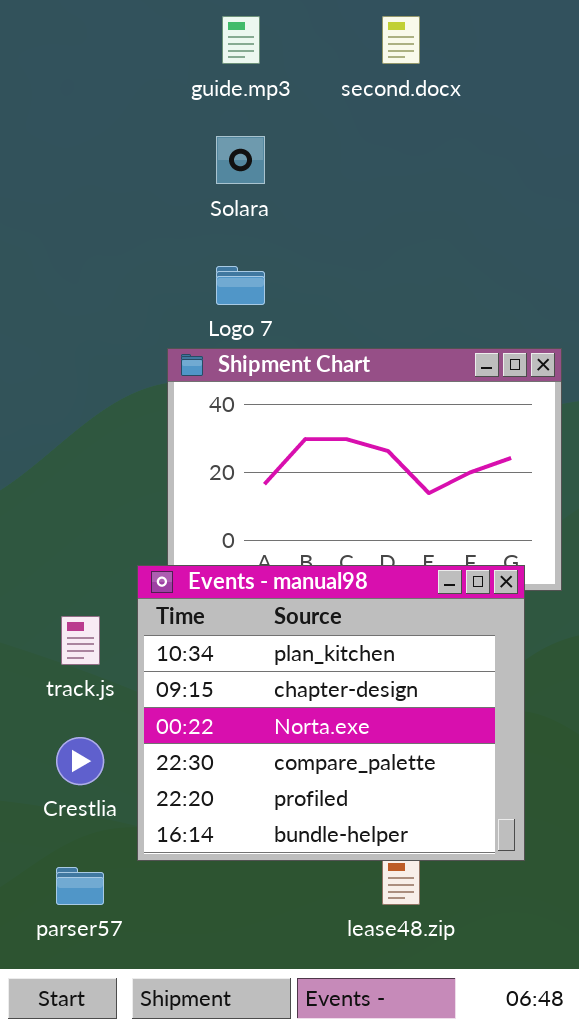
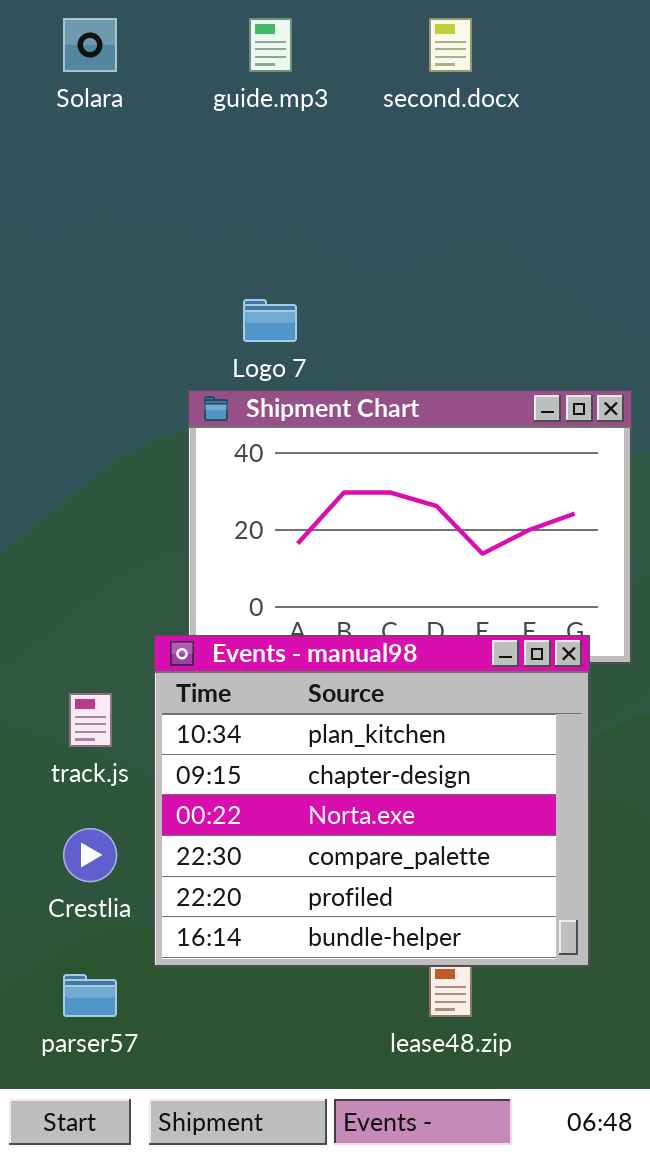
Solara: [216,136,265,184] -> [63,18,117,72], moved

